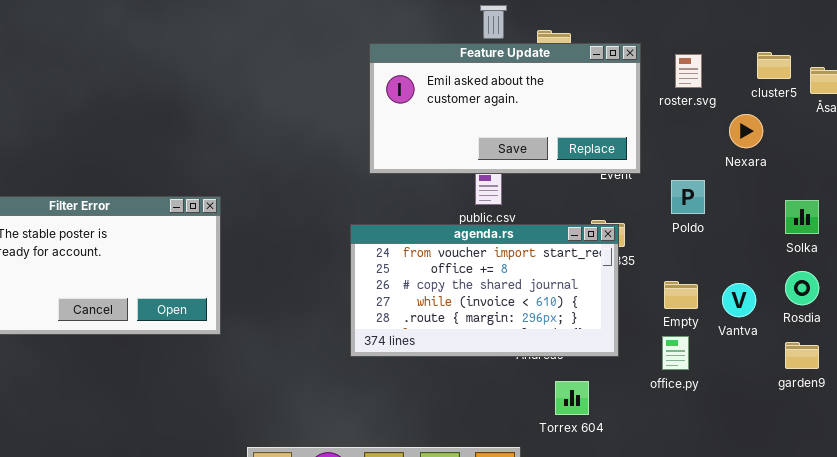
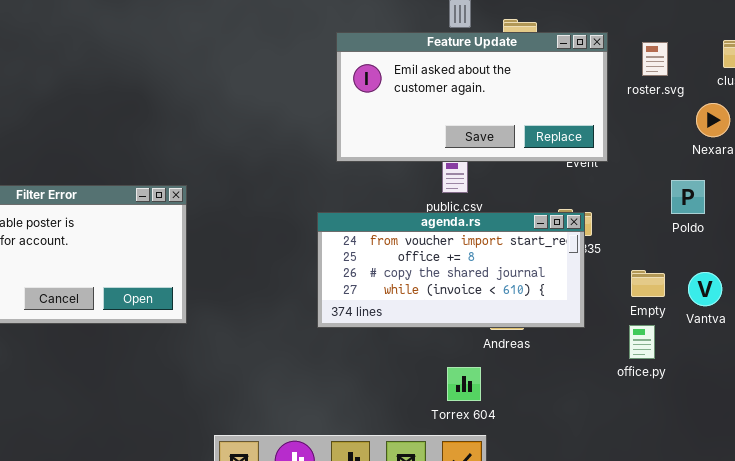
Poldo: [671,180,705,214] -> [671,180,705,214], moved
agenda.rs: [350,224,619,357] -> [317,212,585,328], resized
Torrex 604: [555,381,589,415] -> [447,367,481,401], moved

